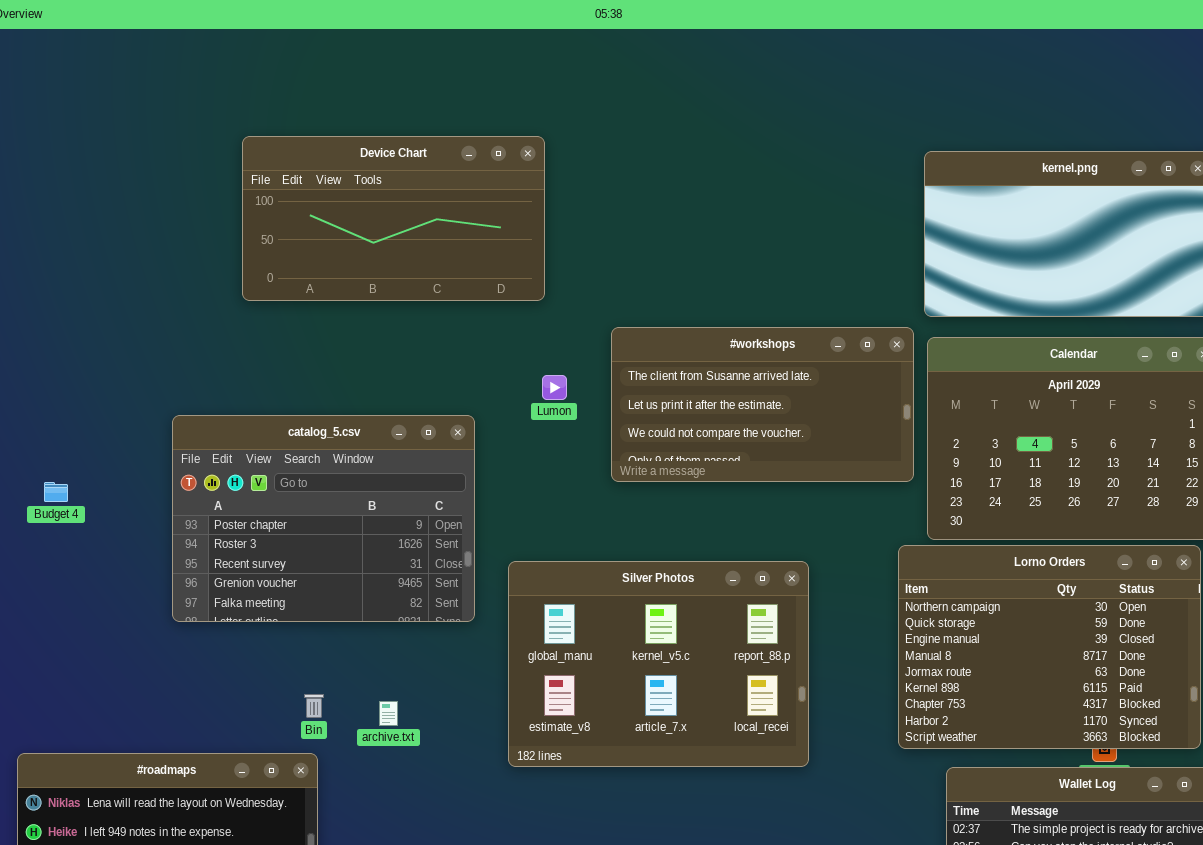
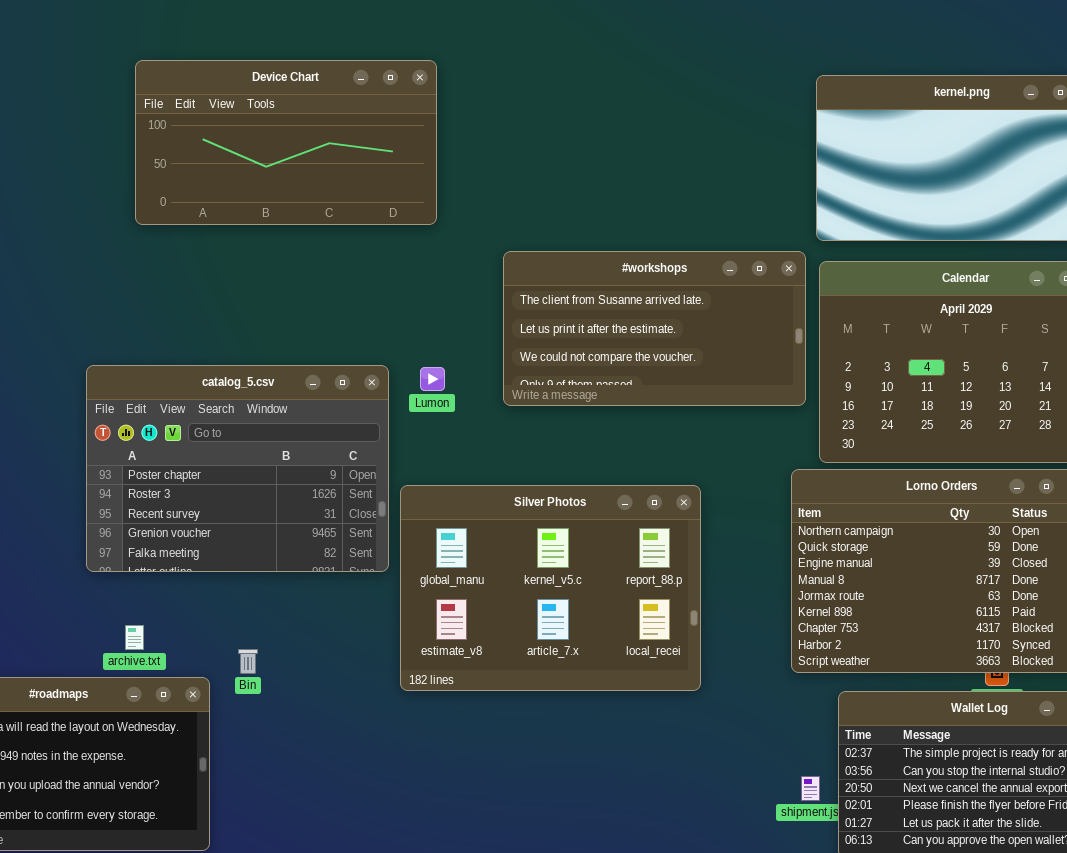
Lumon: [542,375,567,400] -> [420,367,445,391], moved
catalog_5.csv: [172,415,475,622] -> [86,365,389,572], moved
Bin: [304,694,324,718] -> [238,649,258,674], moved
archive.txt: [379,701,398,726] -> [125,625,144,650], moved

